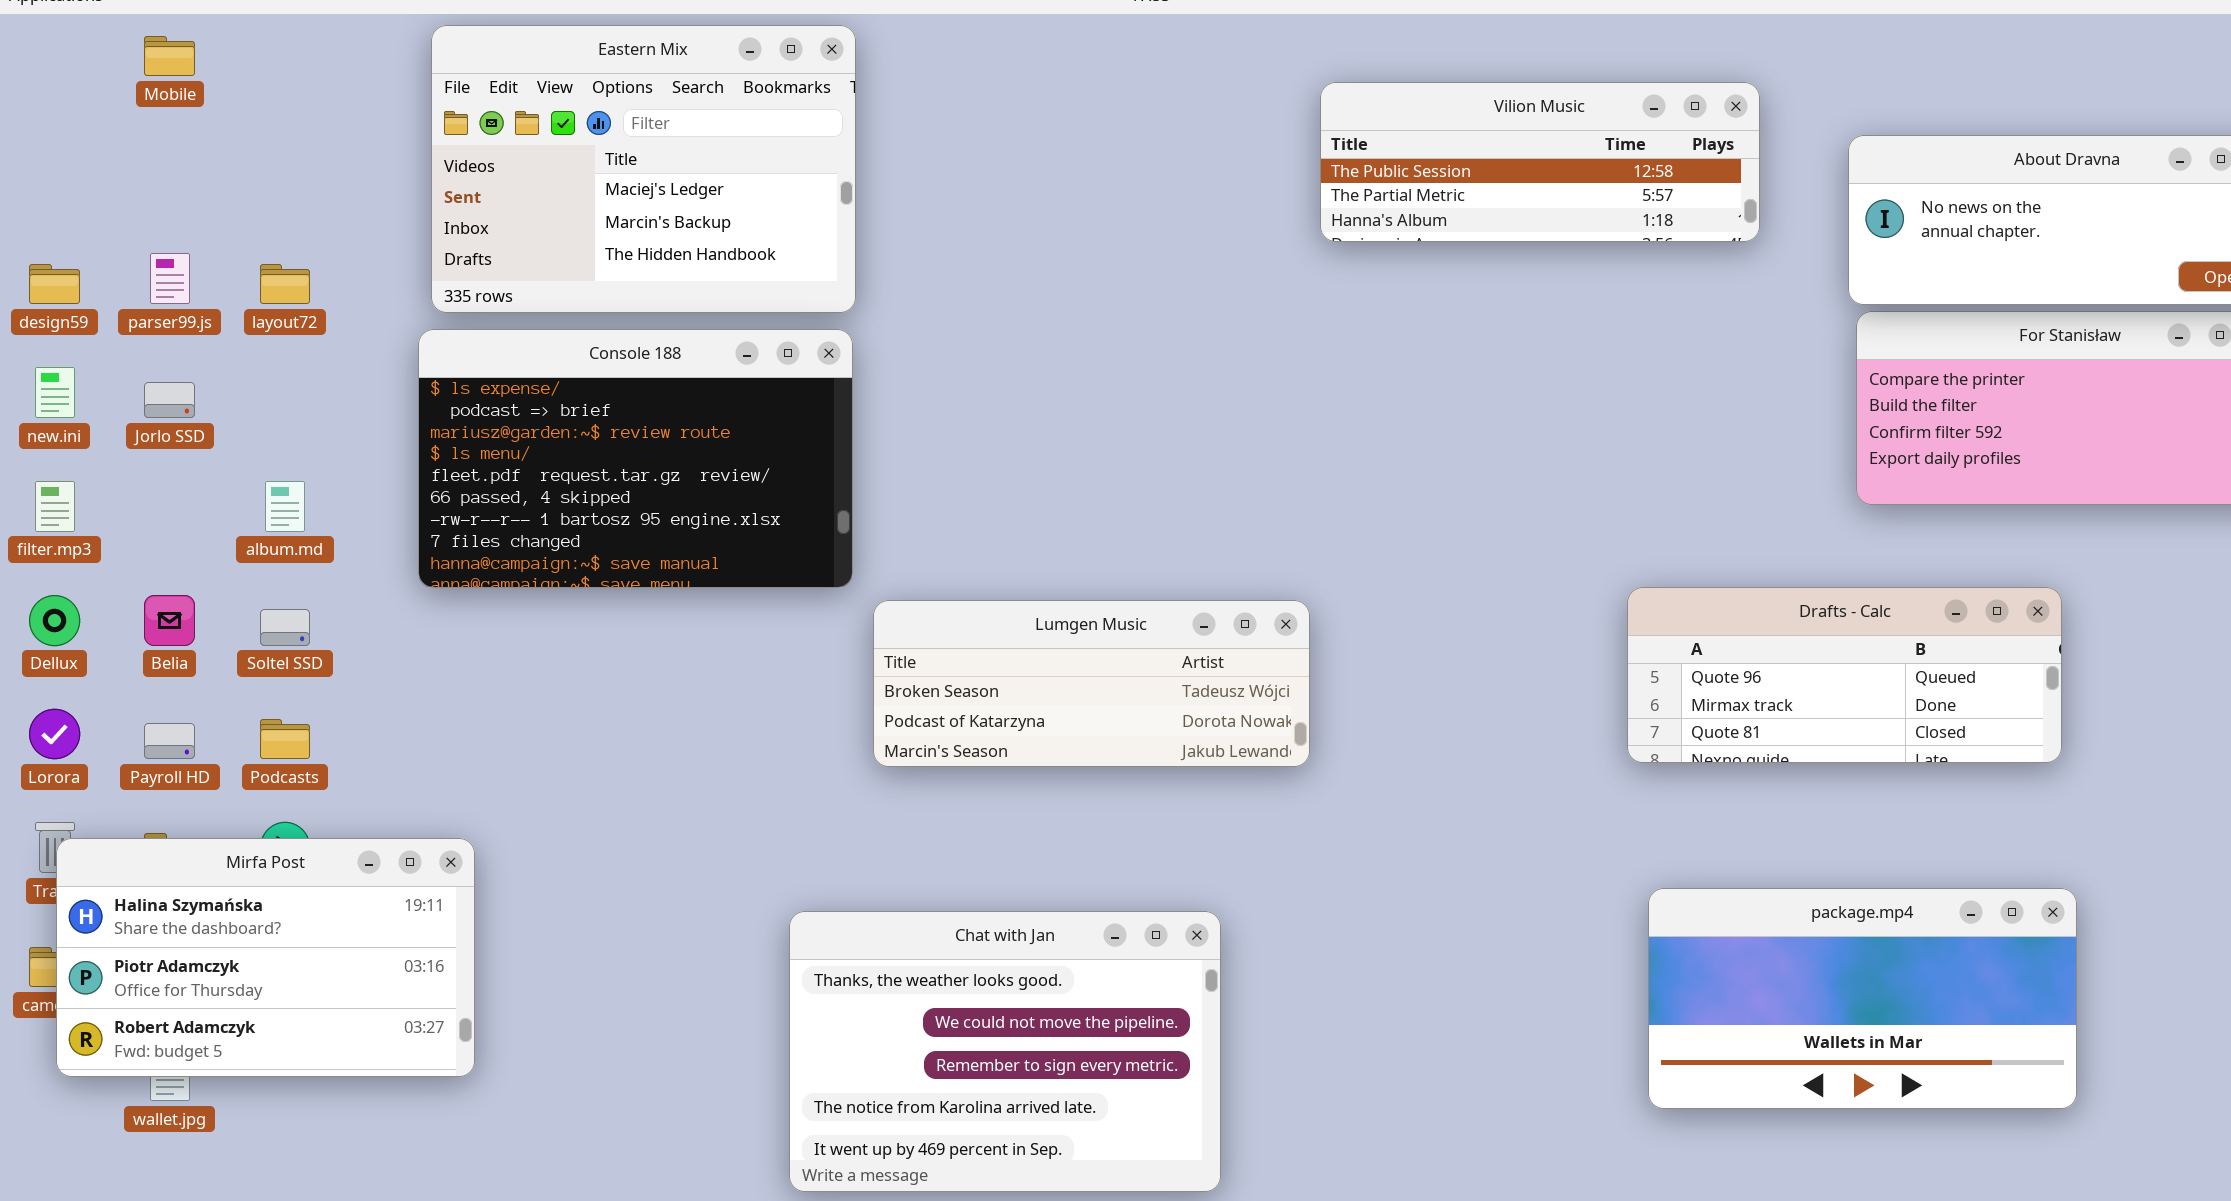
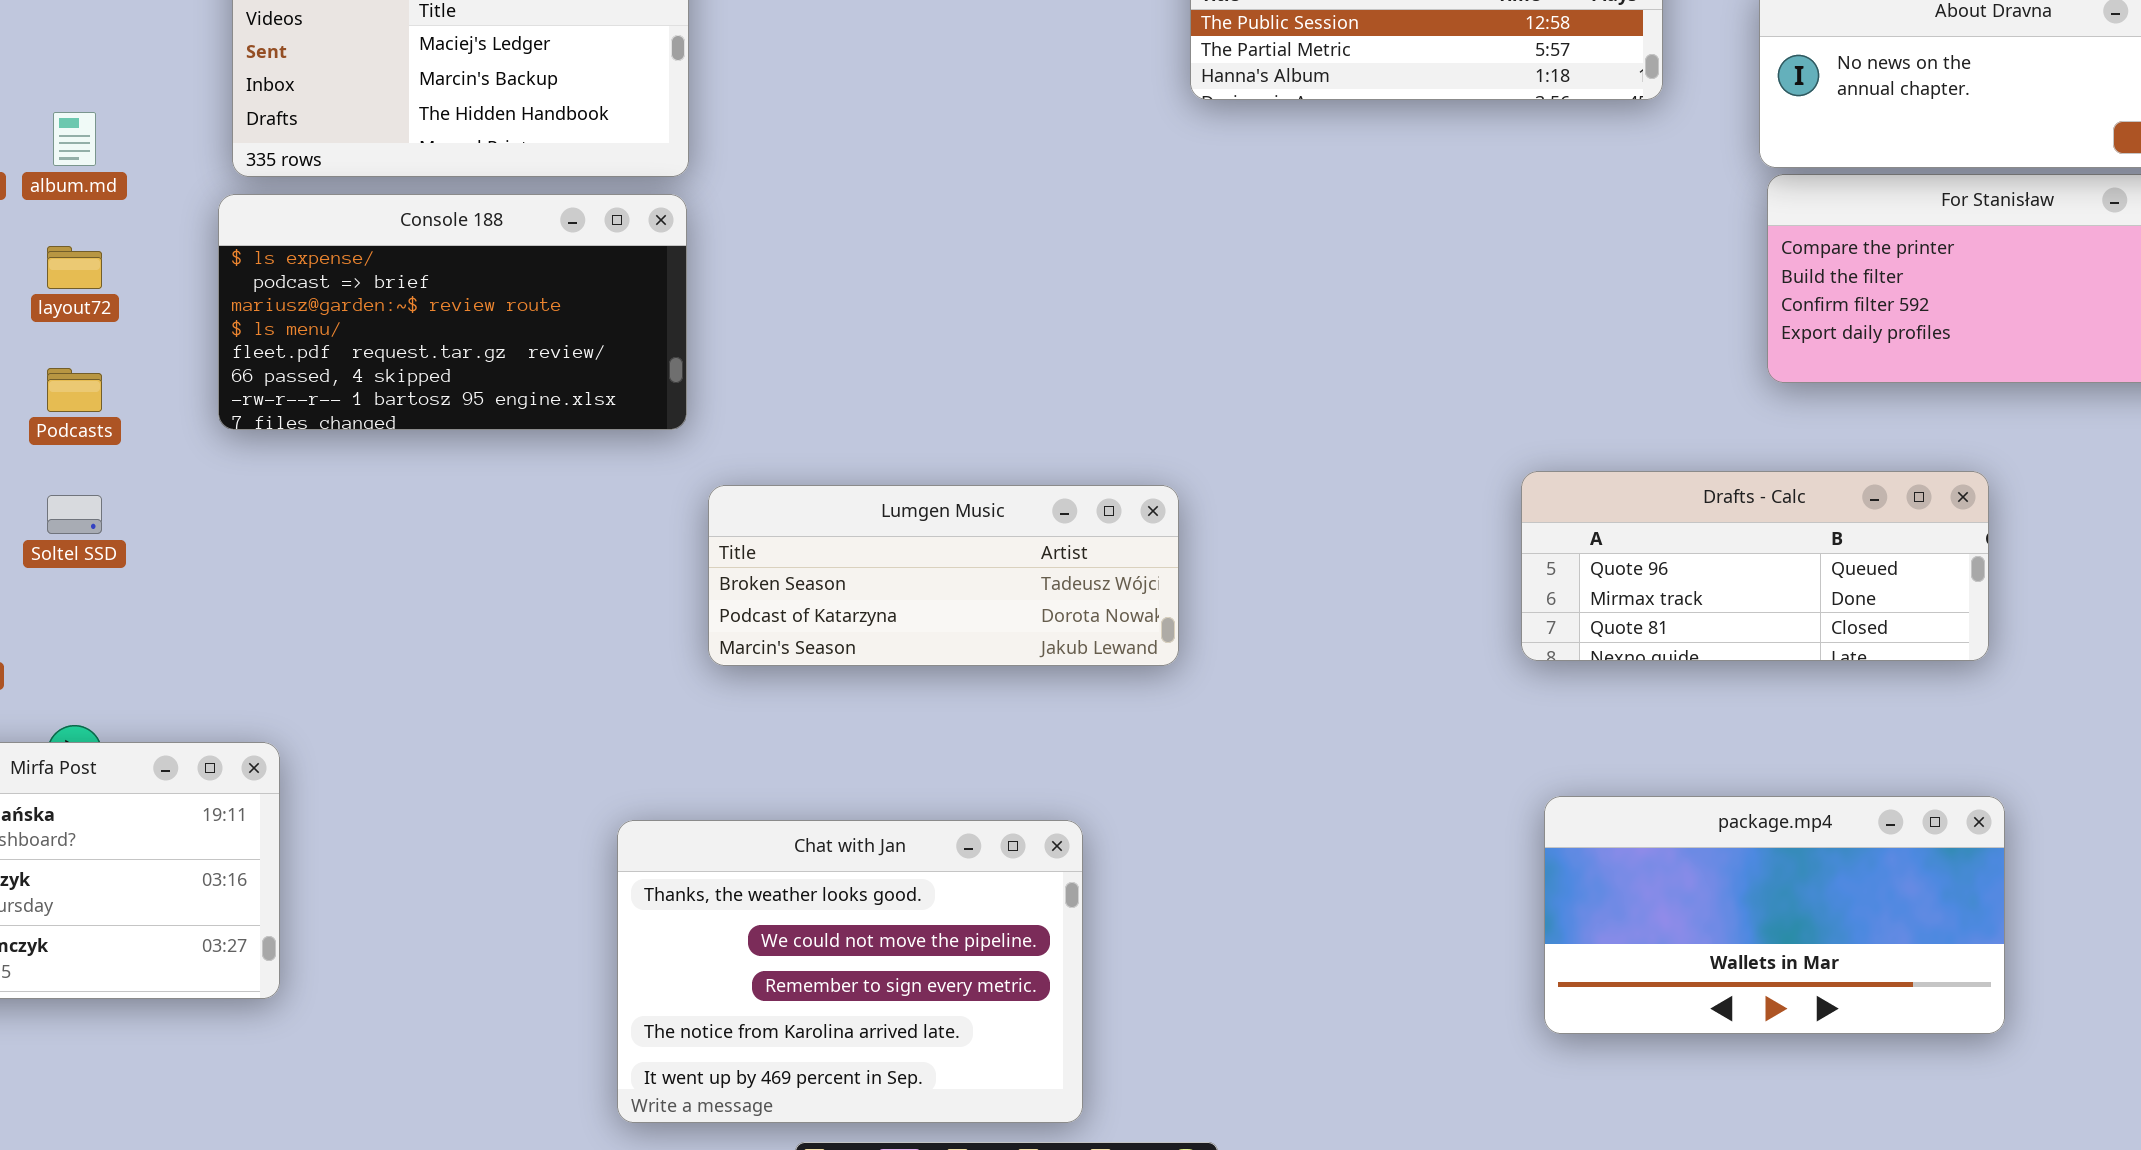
layout72: [260,264,310,304] -> [47,246,102,289], moved
Console 188: [418,329,853,588] -> [218,194,687,430], resized
album.md: [265,481,305,532] -> [53,112,96,166], moved
Podcasts: [260,719,310,759] -> [47,368,102,412], moved

